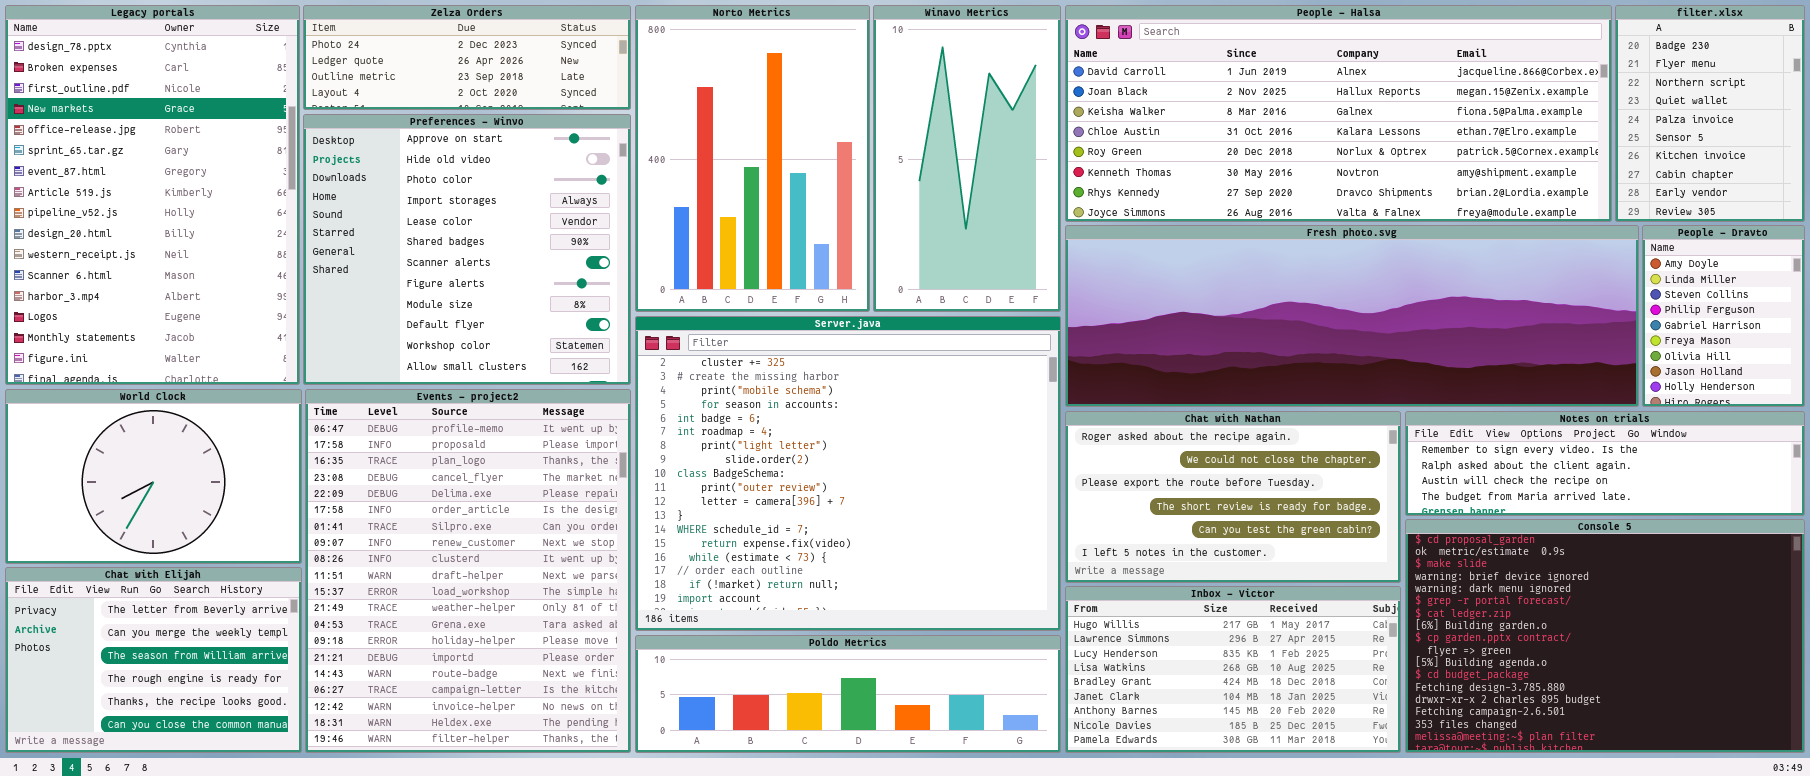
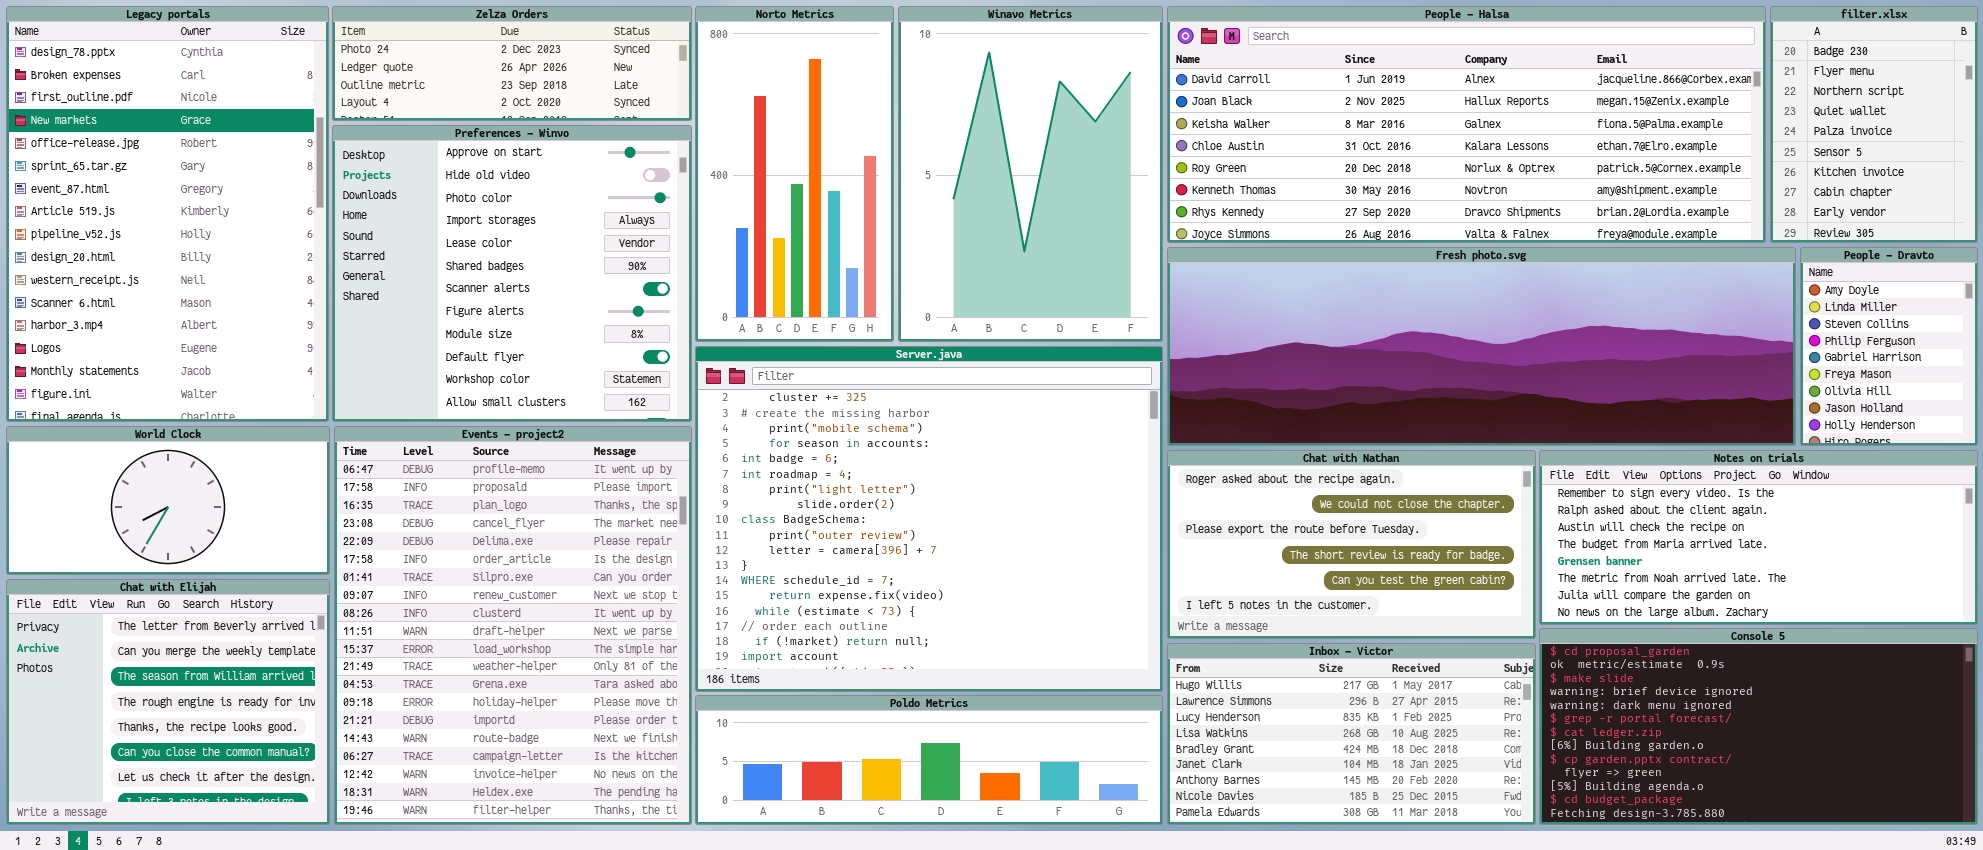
Norto Metrics: [635,5,870,312] -> [695,6,894,342], resized
Winavo Metrics: [873,5,1061,312] -> [898,6,1163,342], resized
World Clock: [5,389,302,564] -> [6,426,330,575], resized
Notes on trials: [1405,411,1805,516] -> [1539,450,1978,625], resized
Console 5: [1405,519,1805,753] -> [1539,628,1978,825], resized
Chat with Elijah: [5,567,302,753] -> [6,579,330,825], resized

